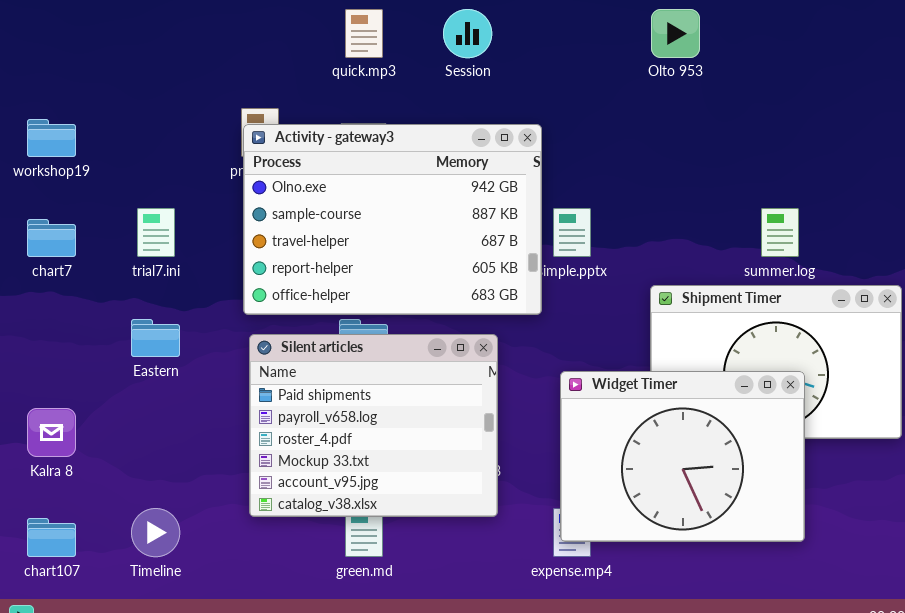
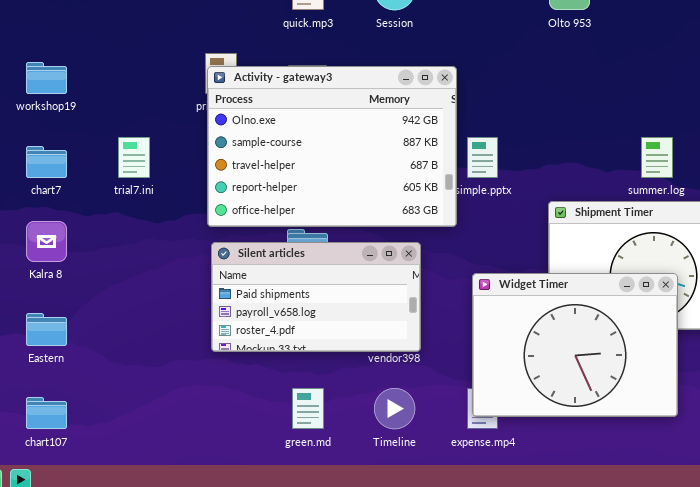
Eastern: [131,319,180,357] -> [26,313,67,346], moved
Silent articles: [249,334,498,517] -> [211,242,421,352], resized
Kalra 8: [27,408,76,457] -> [26,221,67,262], moved
Timeline: [131,508,180,557] -> [374,388,415,429], moved

